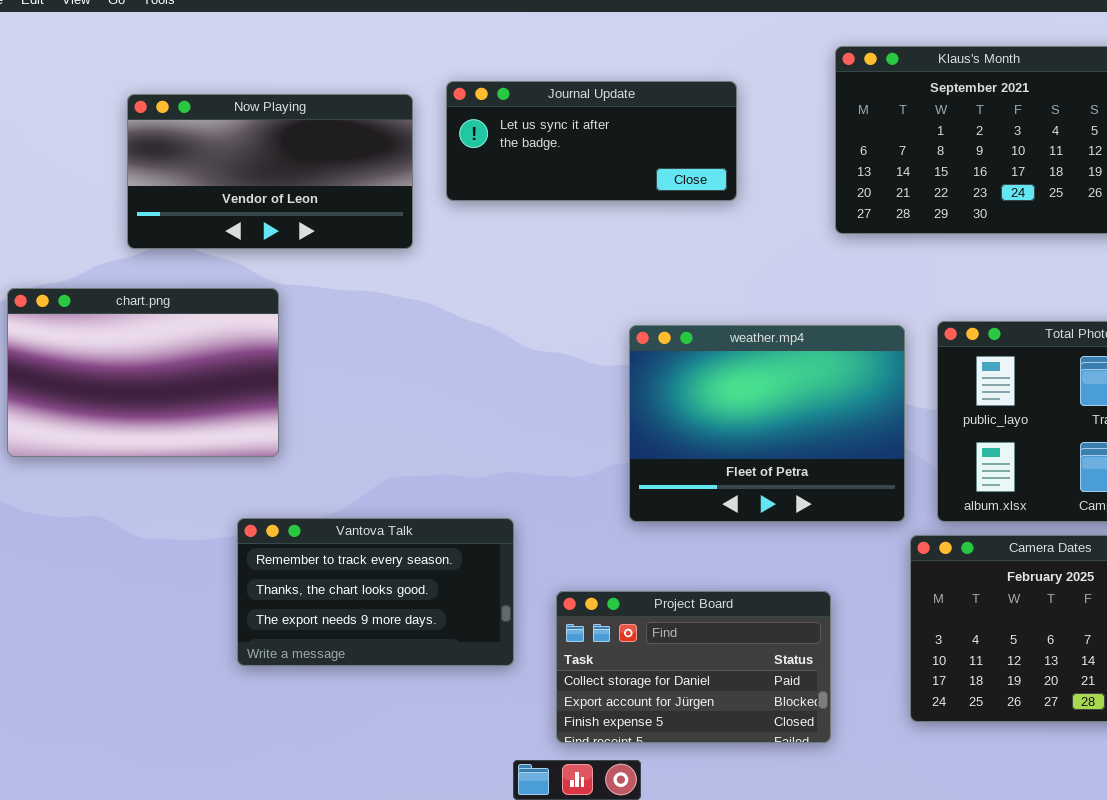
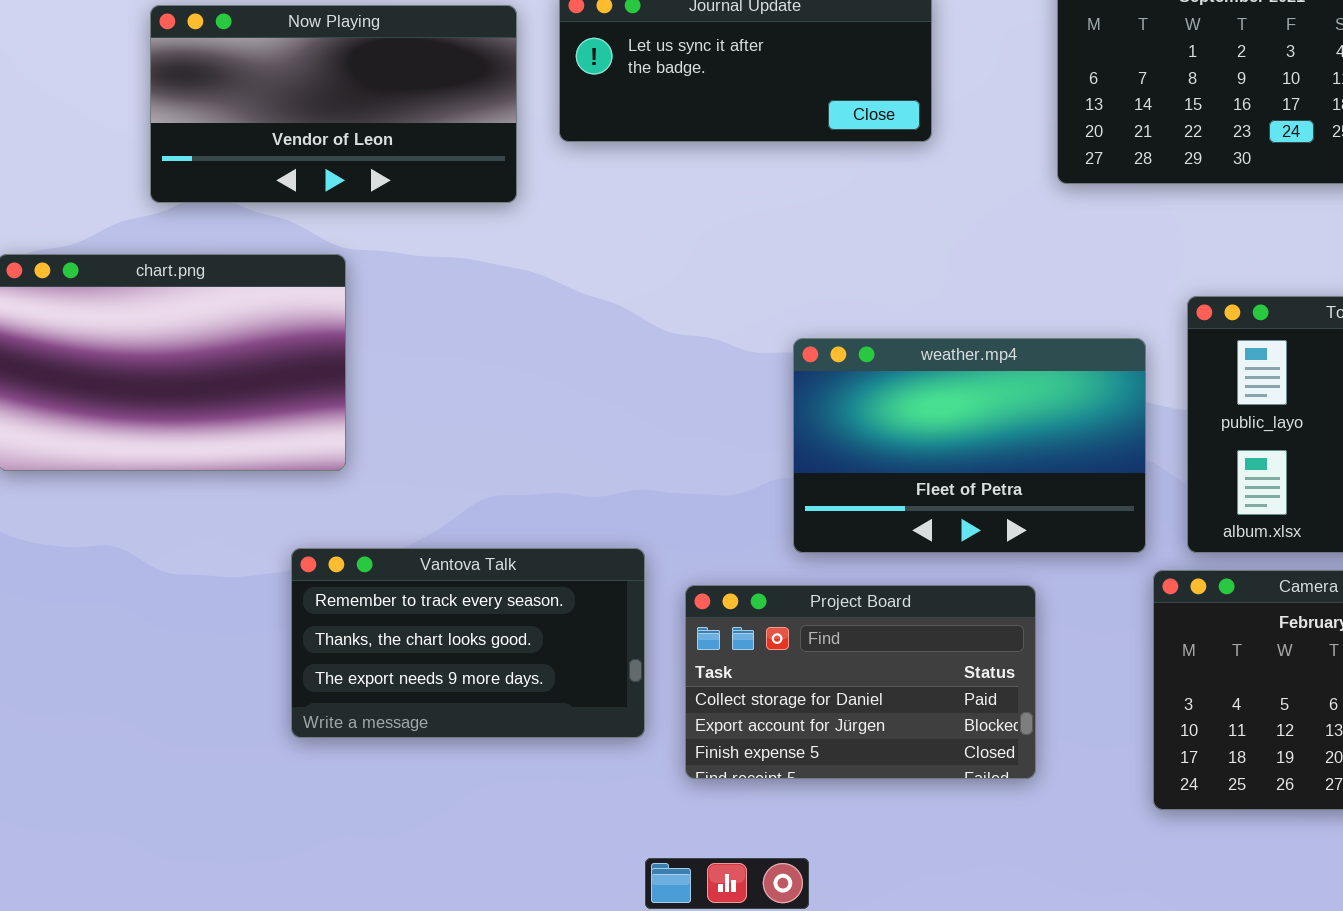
weather.mp4: [629,325,905,522] -> [793,338,1146,553], resized
Project Board: [556,591,831,743] -> [685,585,1036,779], moved

